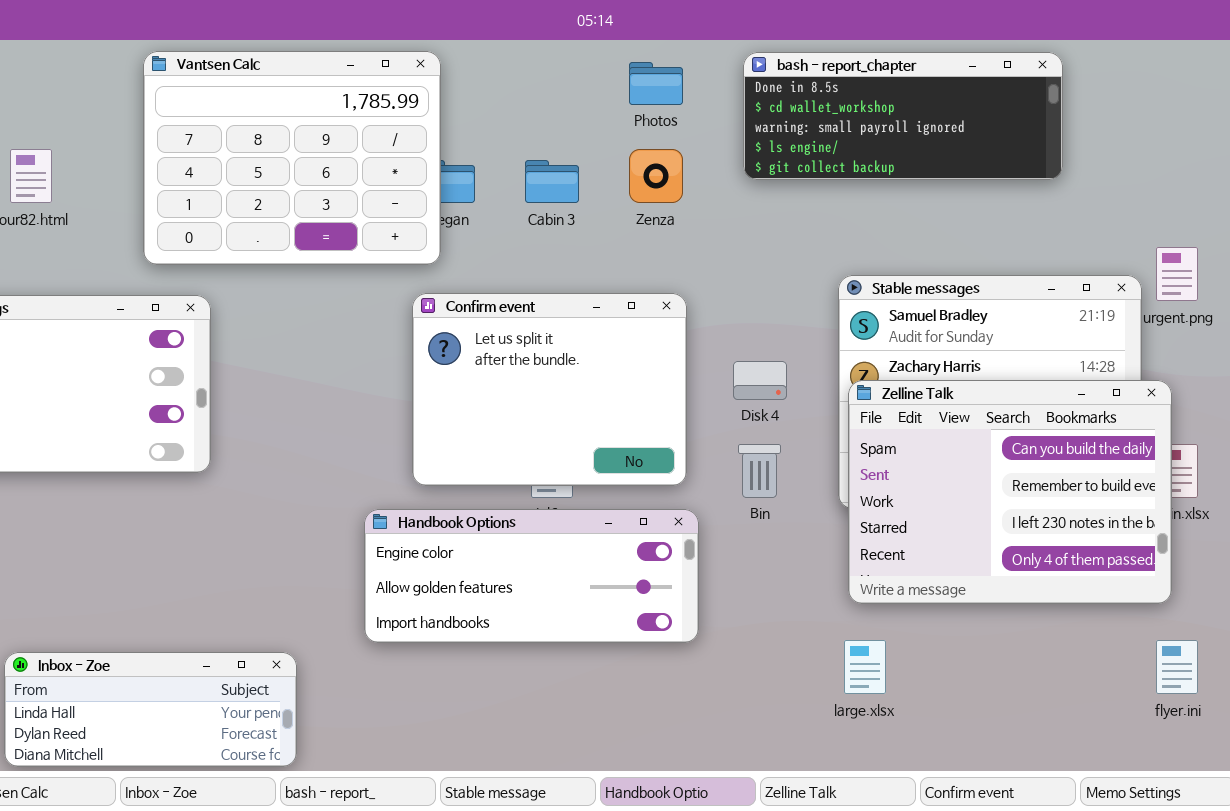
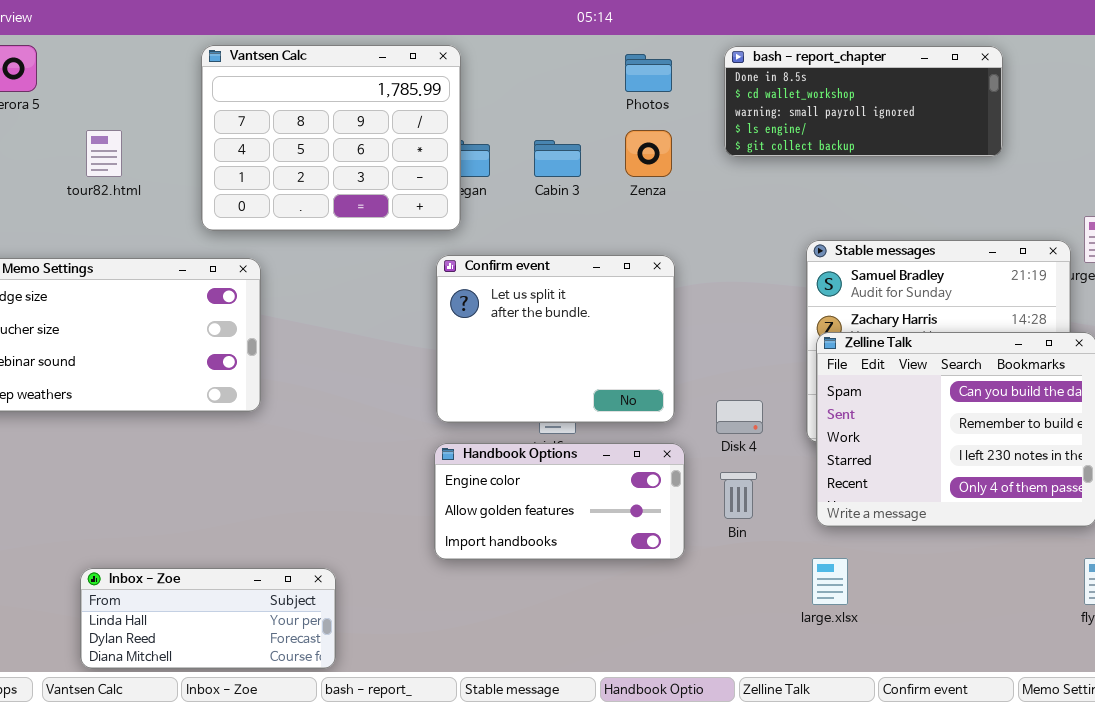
Disk 4: [733,361,787,400] -> [716,400,763,434], moved
Bin: [738,444,781,498] -> [720,472,757,519], moved
Handbook Options: [364,509,699,643] -> [434,443,685,560], resized

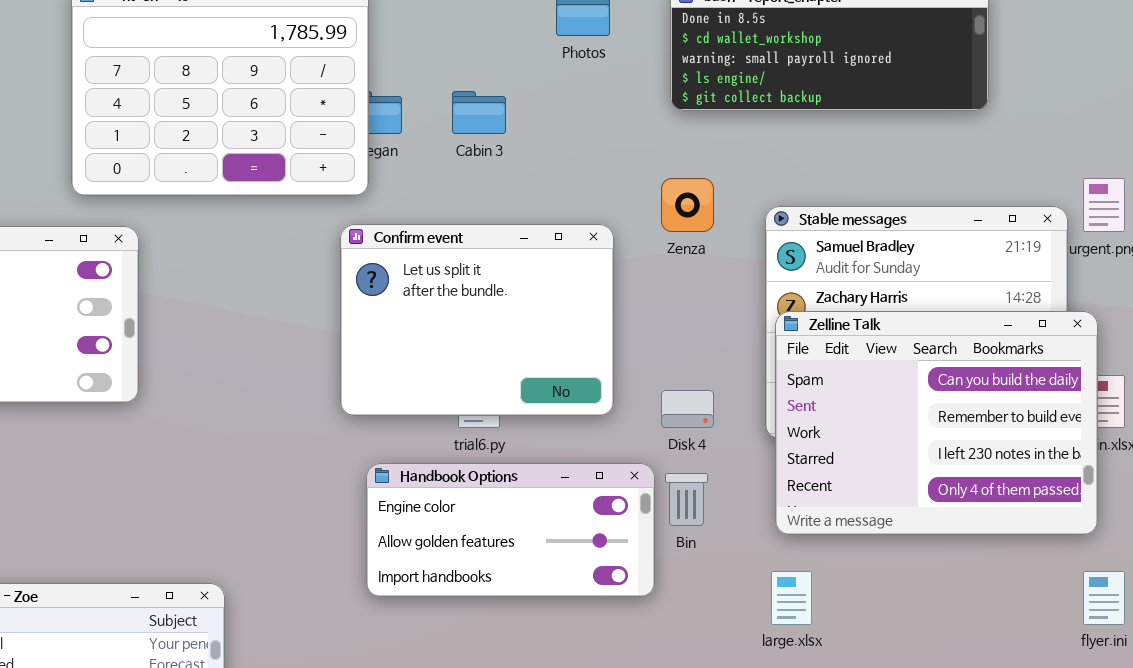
Zenza: [625,130,672,177] -> [661,178,714,232], moved
Handbook Options: [434,443,685,560] -> [366,463,655,597], moved

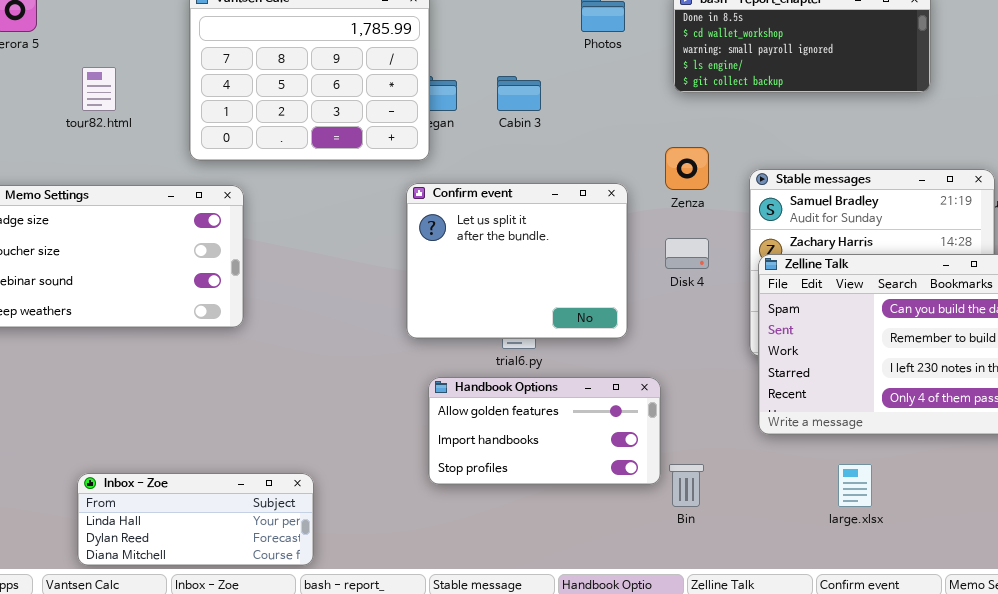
Disk 4: [661,390,714,428] -> [665,238,709,269], moved
Handbook Options: [366,463,655,597] -> [428,377,661,485], scrolled down 1 row
Bin: [665,473,708,526] -> [669,464,704,507], moved
large.xlsx: [771,571,812,625] -> [838,464,872,507], moved

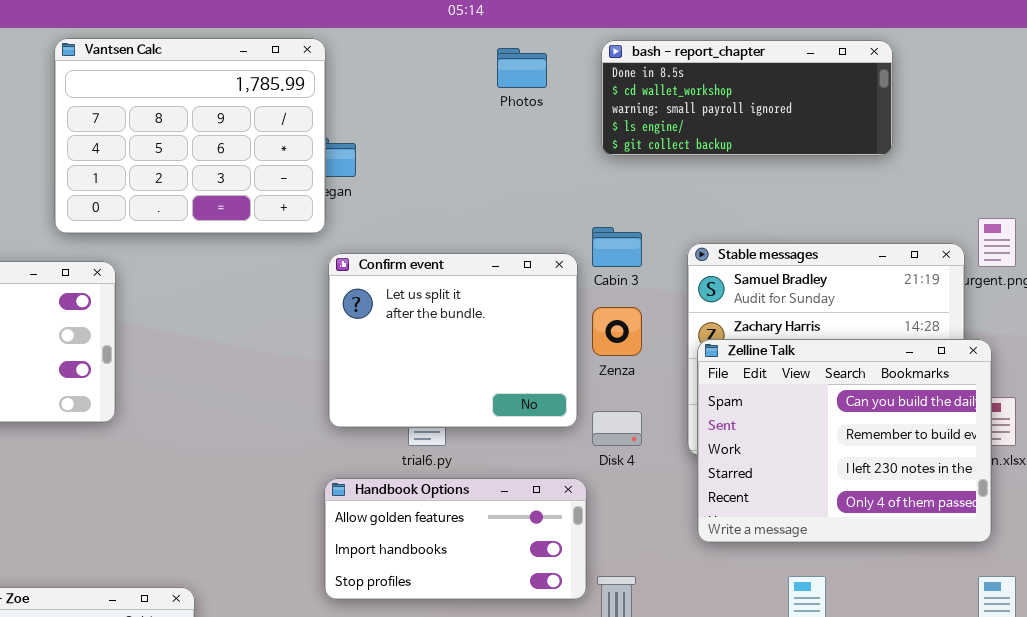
Cabin 3: [497,76,541,111] -> [592,227,642,267], moved
Zenza: [665,147,709,190] -> [592,307,642,356], moved
Confirm event: [406,183,628,339] -> [328,253,578,428], moved
Disk 4: [665,238,709,269] -> [592,411,642,446], moved

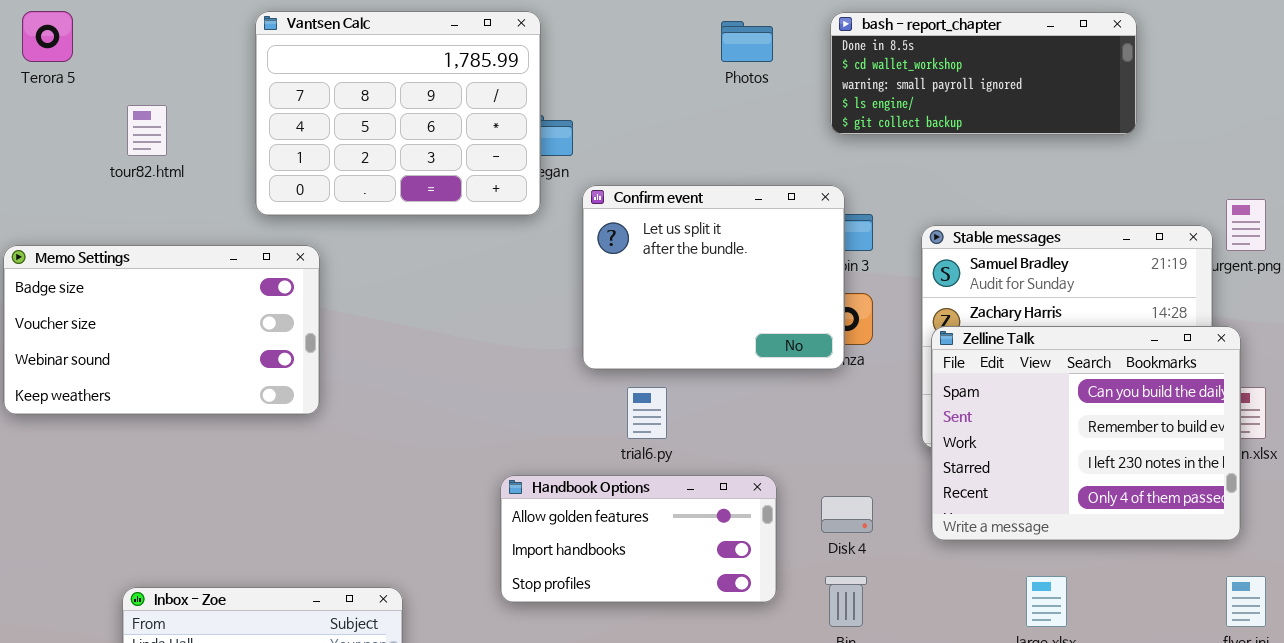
Confirm event: [328,253,578,428] -> [582,185,845,370], moved
Disk 4: [592,411,642,446] -> [821,496,873,533], moved
Handbook Options: [324,478,587,600] -> [500,475,777,603], moved

